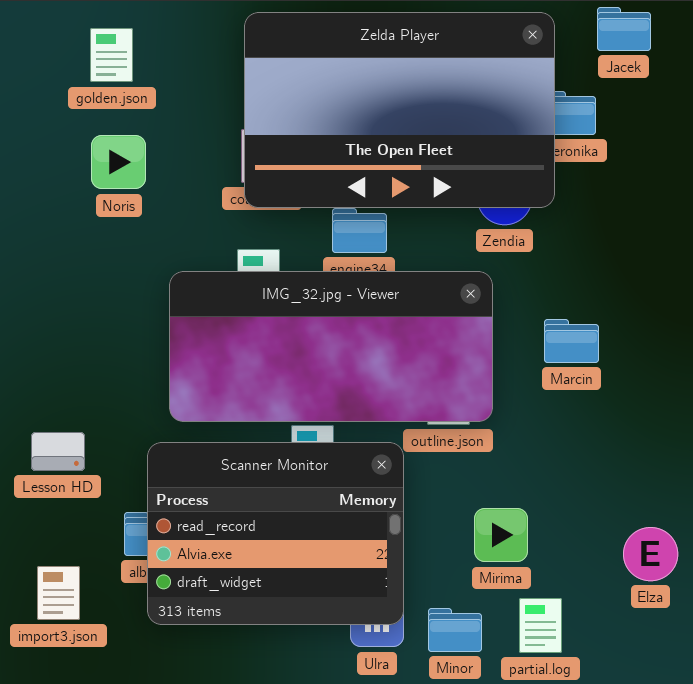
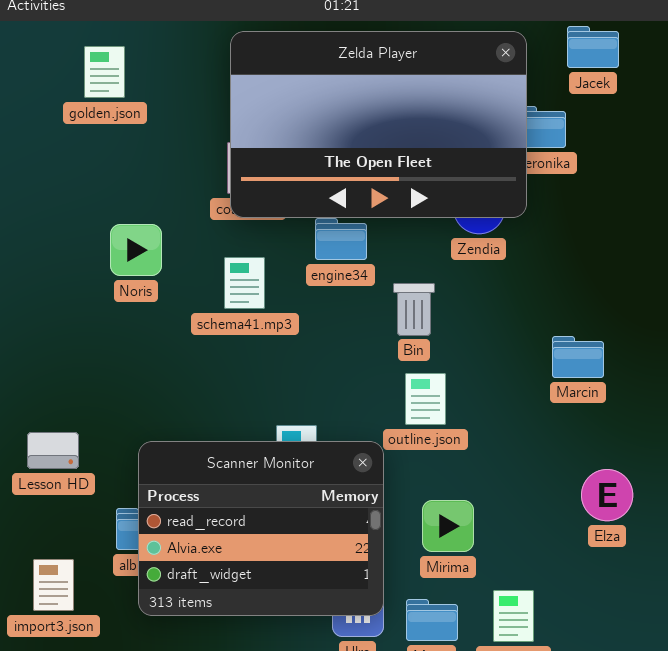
Noris: [91,135,146,189] -> [110,224,162,276], moved
IMG_32.jpg - Viewer: [169,271,493,422] -> none, closed
Marcin: [544,319,599,363] -> [552,336,604,378], moved
Mirima: [474,508,528,562] -> [422,500,474,552], moved
Elza: [623,527,678,581] -> [581,469,633,521], moved

